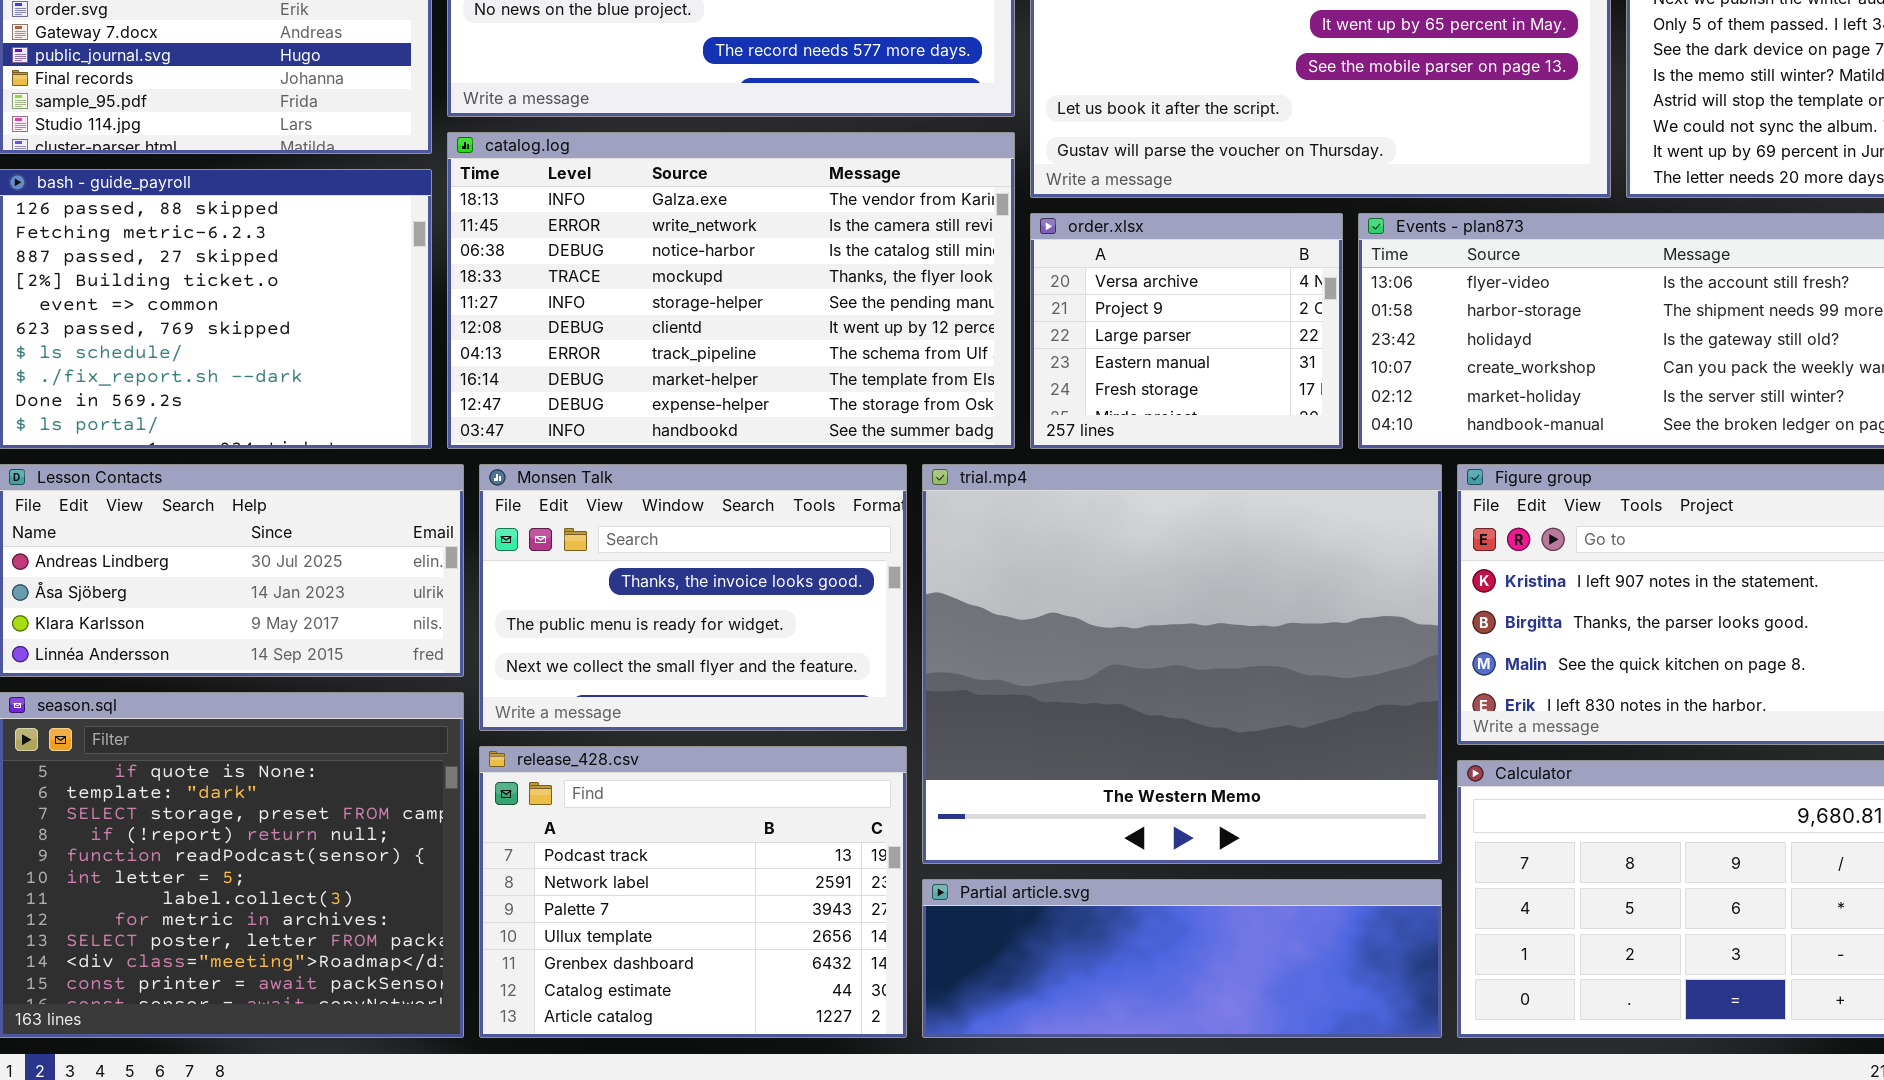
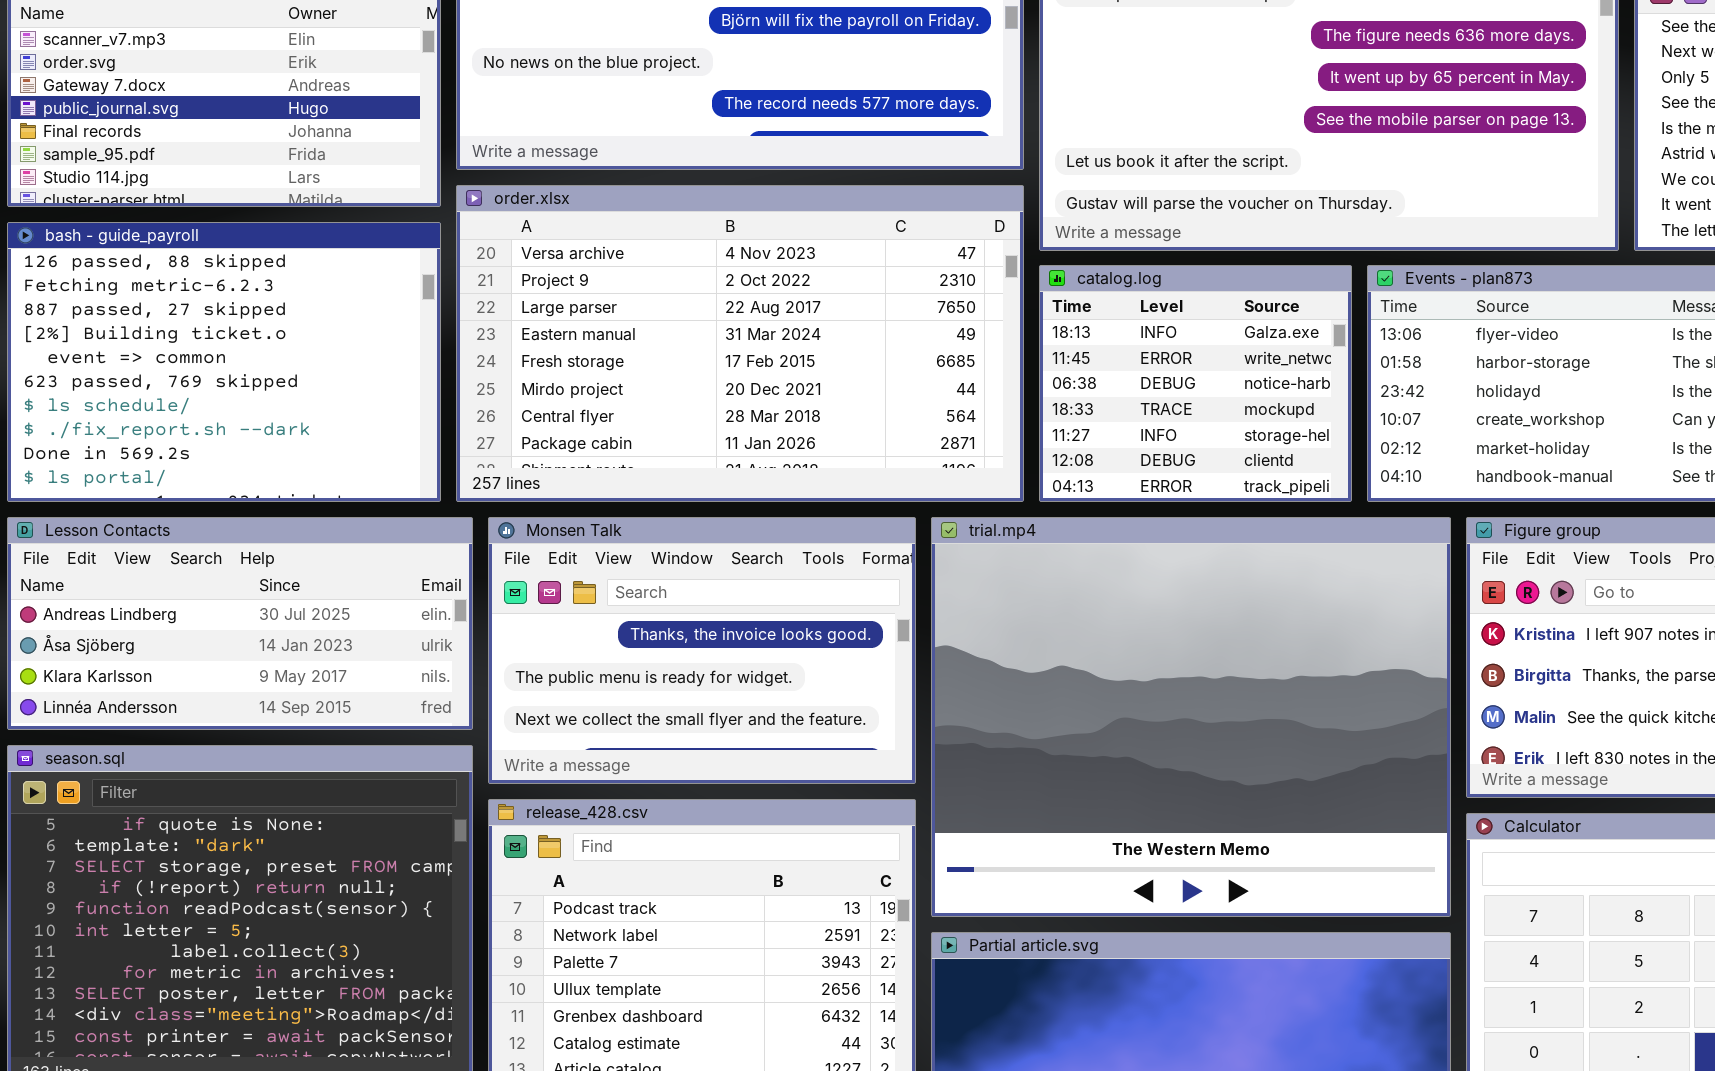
catalog.log: [447,132,1015,449] -> [1039,265,1352,502], moved, resized
order.xlsx: [1030,213,1343,449] -> [456,185,1024,502], moved, resized

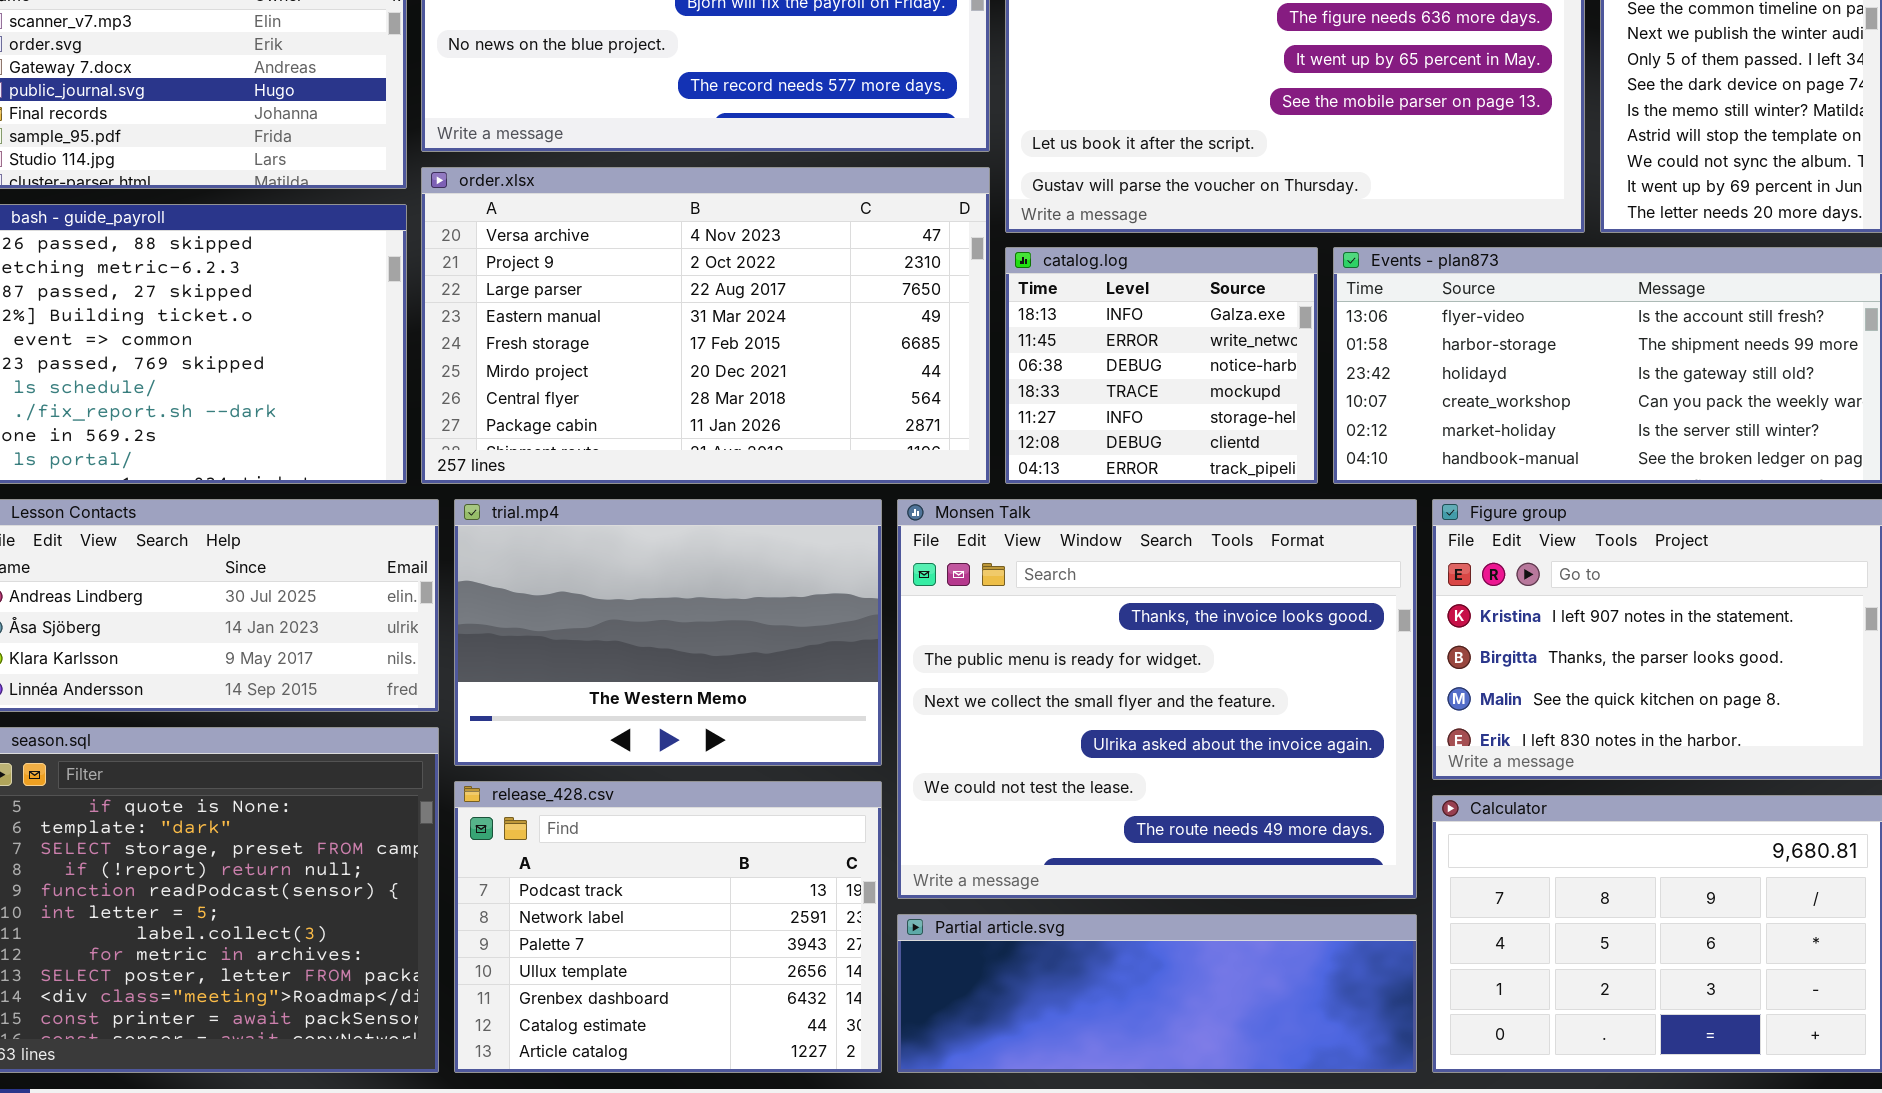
Monsen Talk: [488,517,916,784] -> [897,499,1417,899], moved, resized
trial.mp4: [931,517,1451,917] -> [454,499,882,766], moved, resized

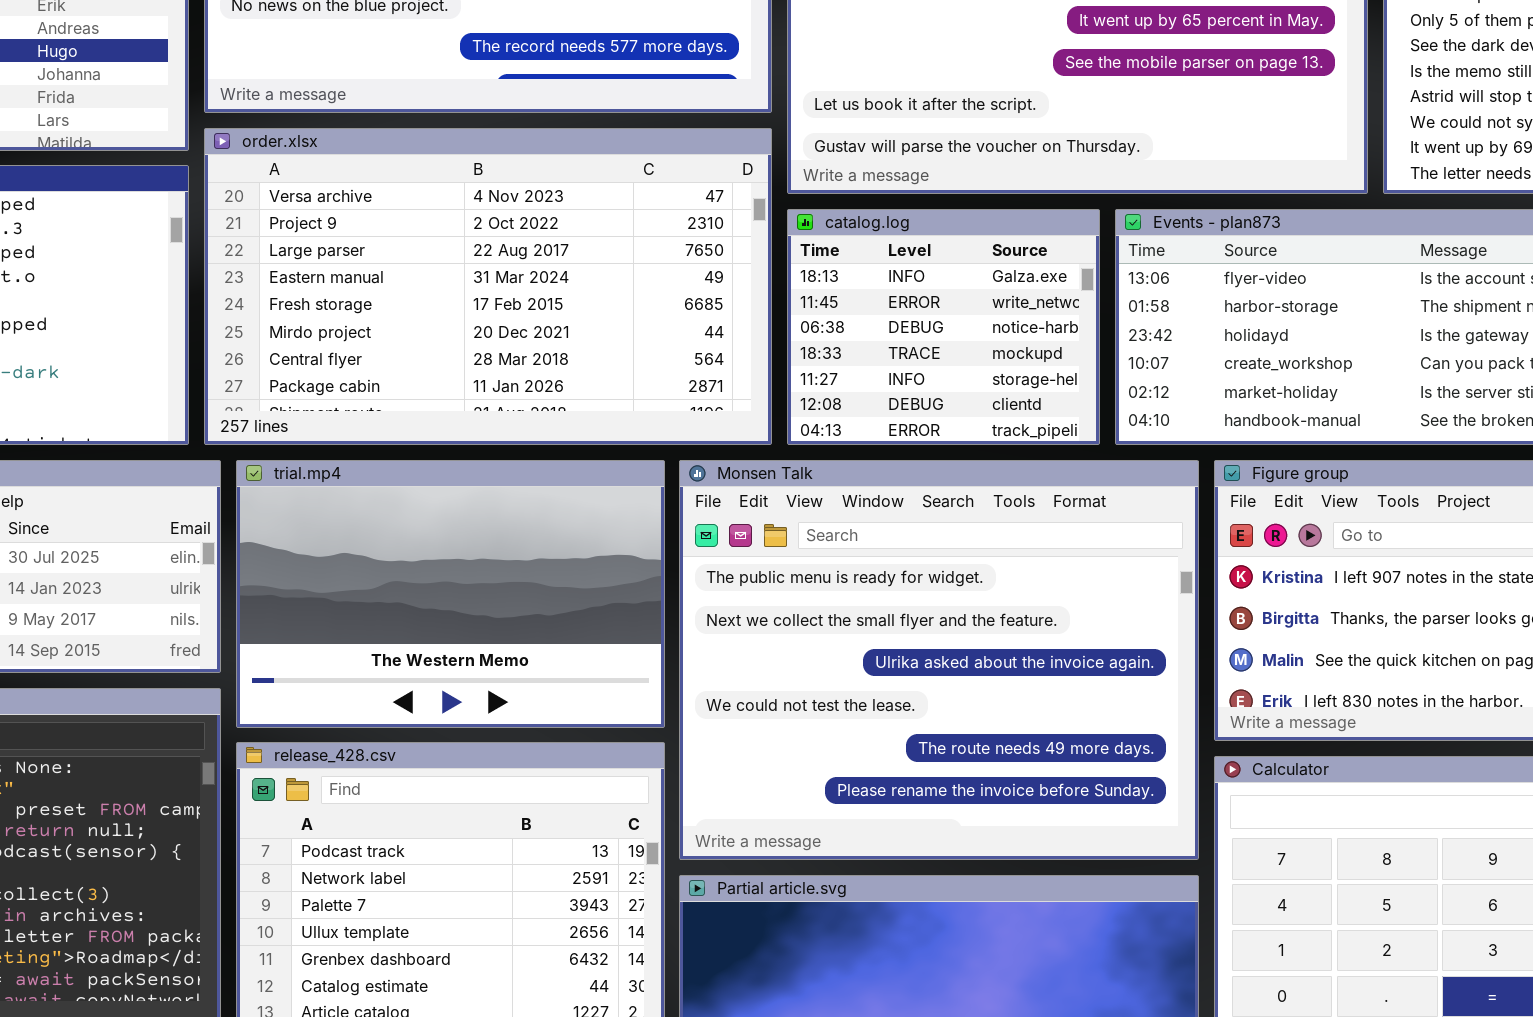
Monsen Talk: [897,499,1417,899] -> [679,460,1199,860], scrolled down 1 row

